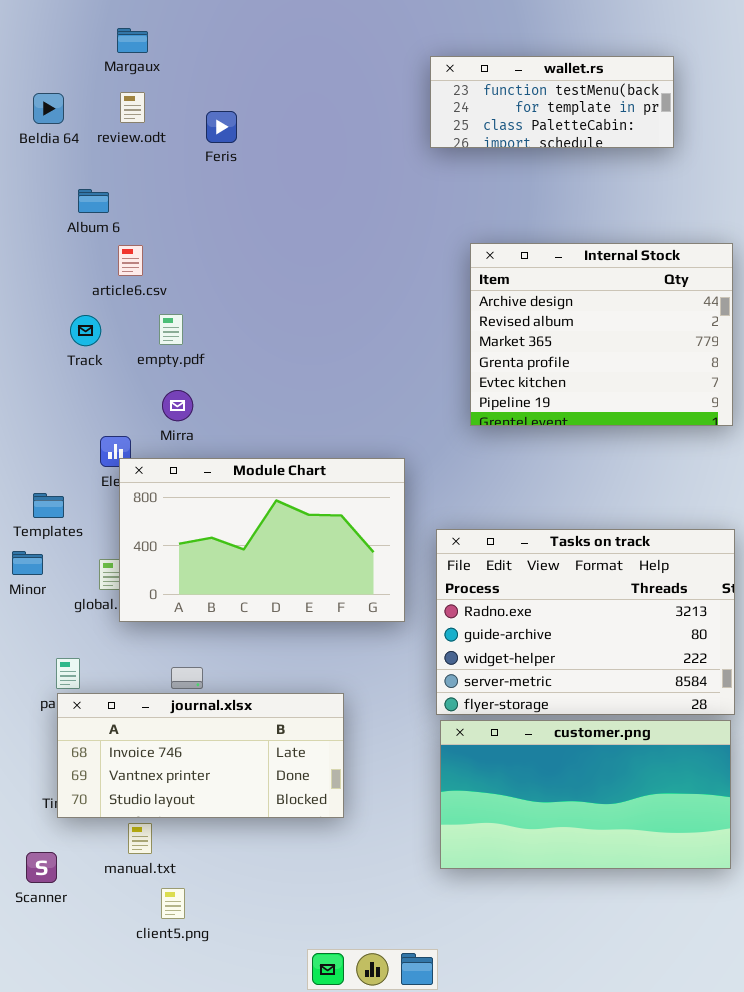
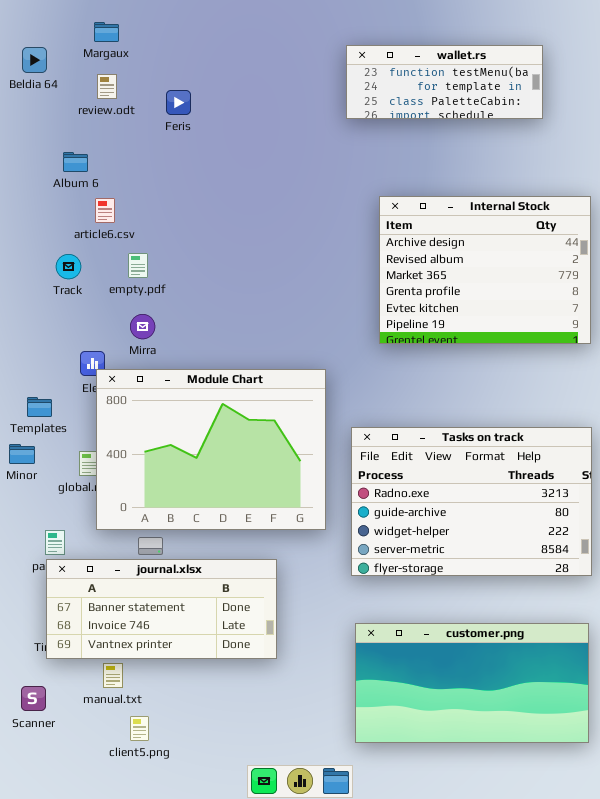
Beldia 64: [33,93,64,124] -> [22,47,47,73], moved
Module Chart: [119,458,405,622] -> [96,369,326,530], resized
journal.xlsx: [57,693,344,818] -> [46,559,277,659], scrolled up 1 row
customer.png: [440,720,731,869] -> [355,623,589,743], moved

